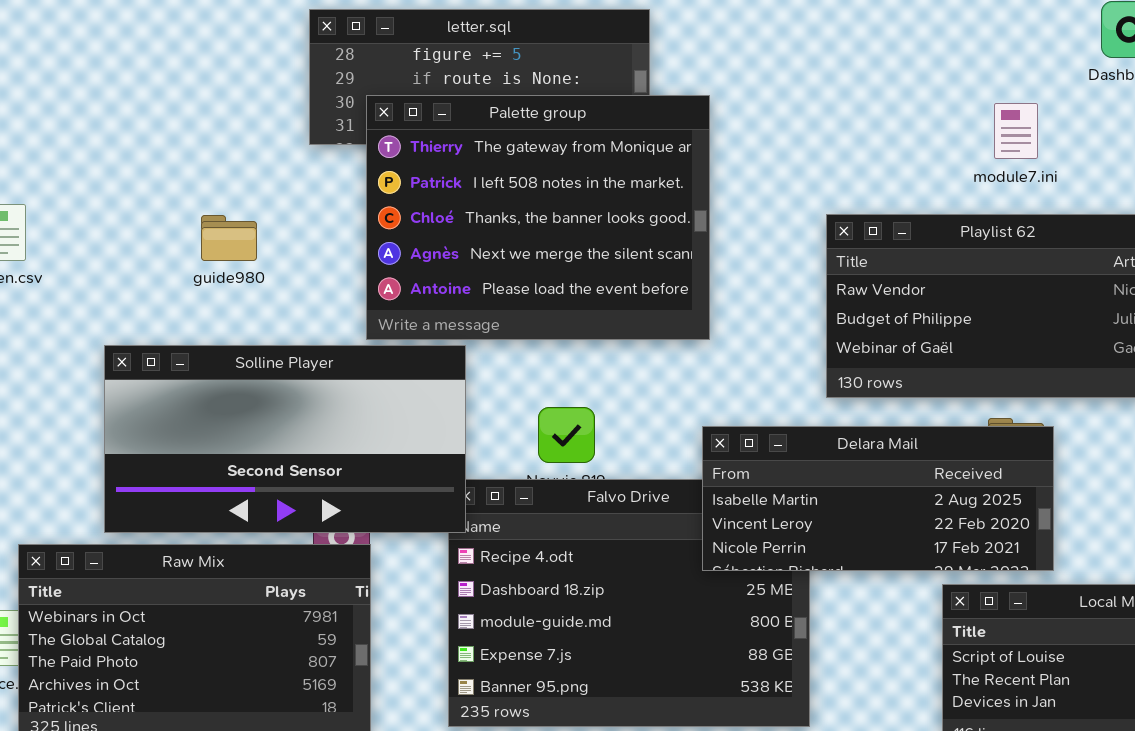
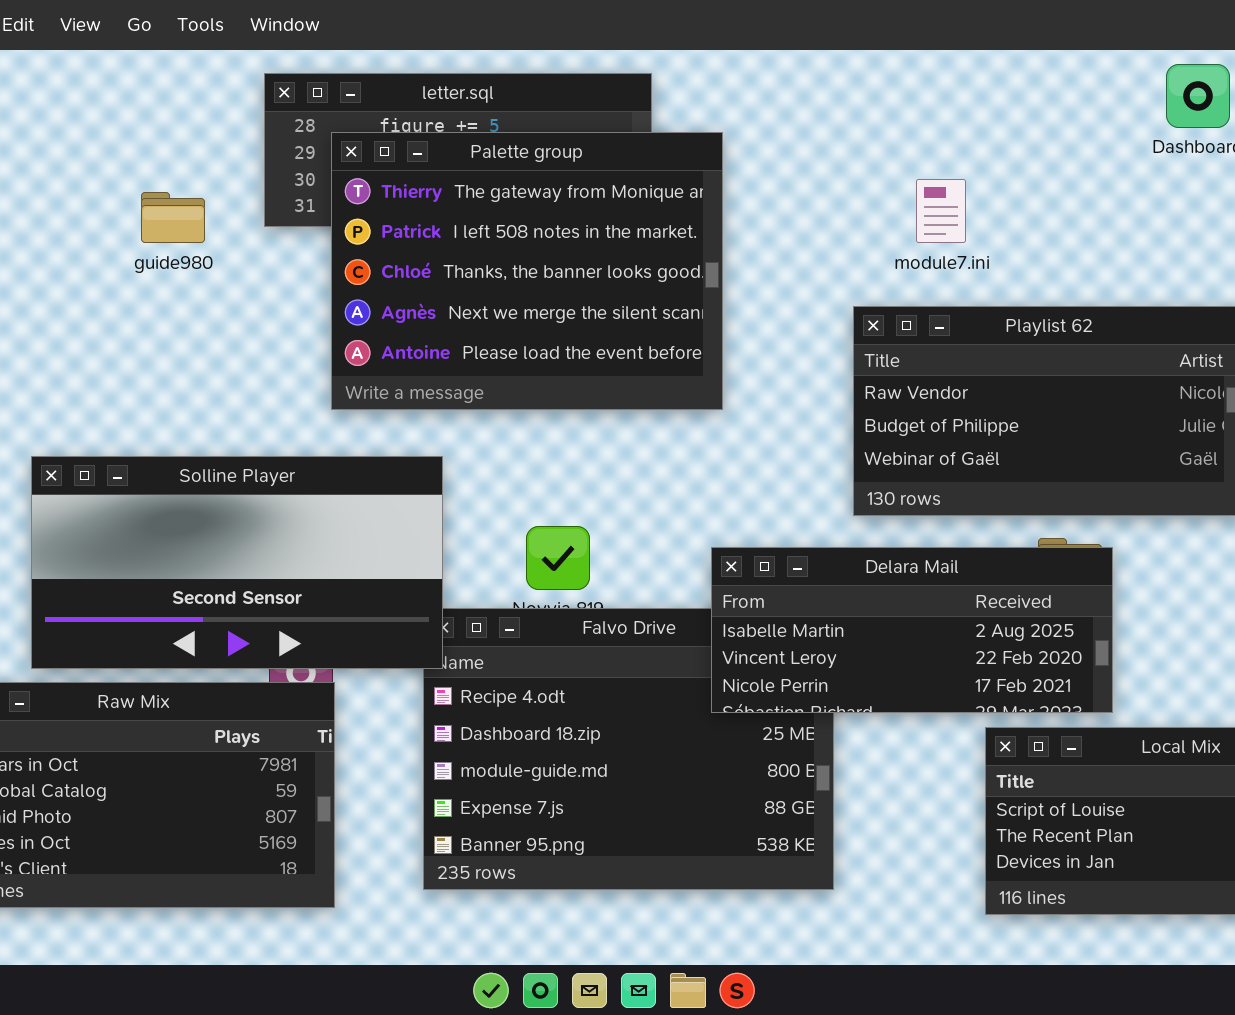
Palette group: [366,95,710,340] -> [331,132,723,410], moved
module7.ini: [994,103,1038,159] -> [916,179,966,243], moved
guide980: [201,215,257,261] -> [141,192,205,243], moved

